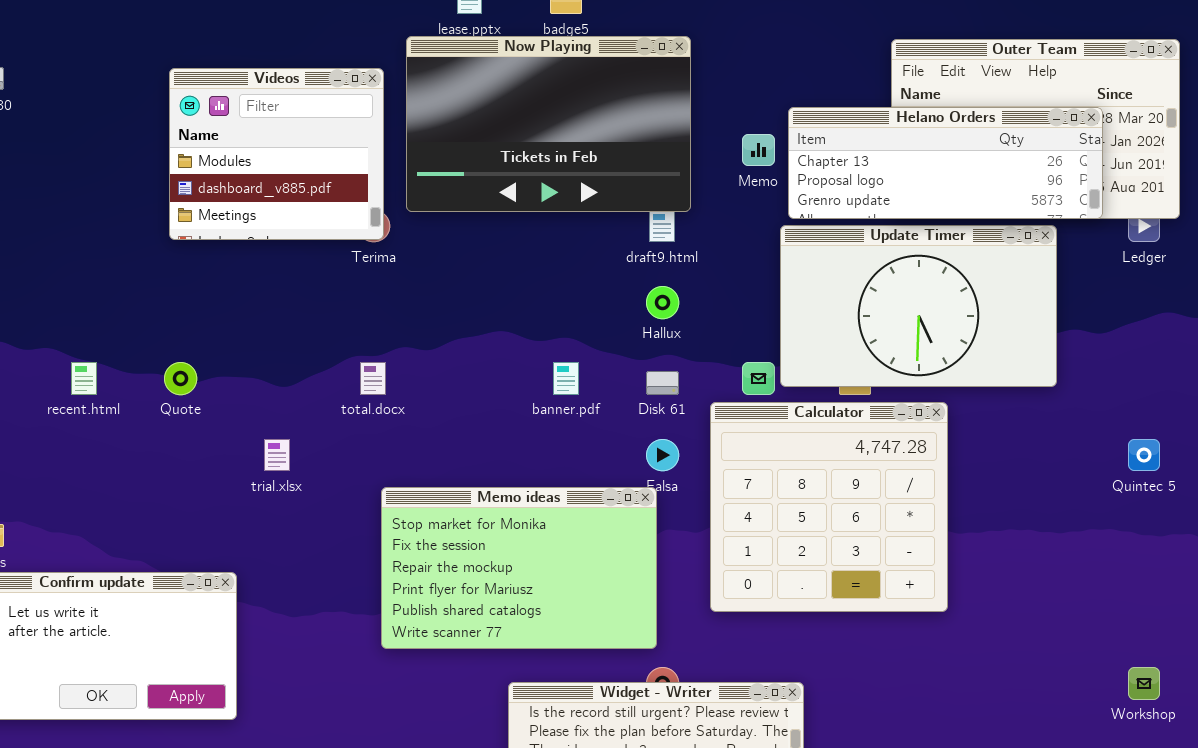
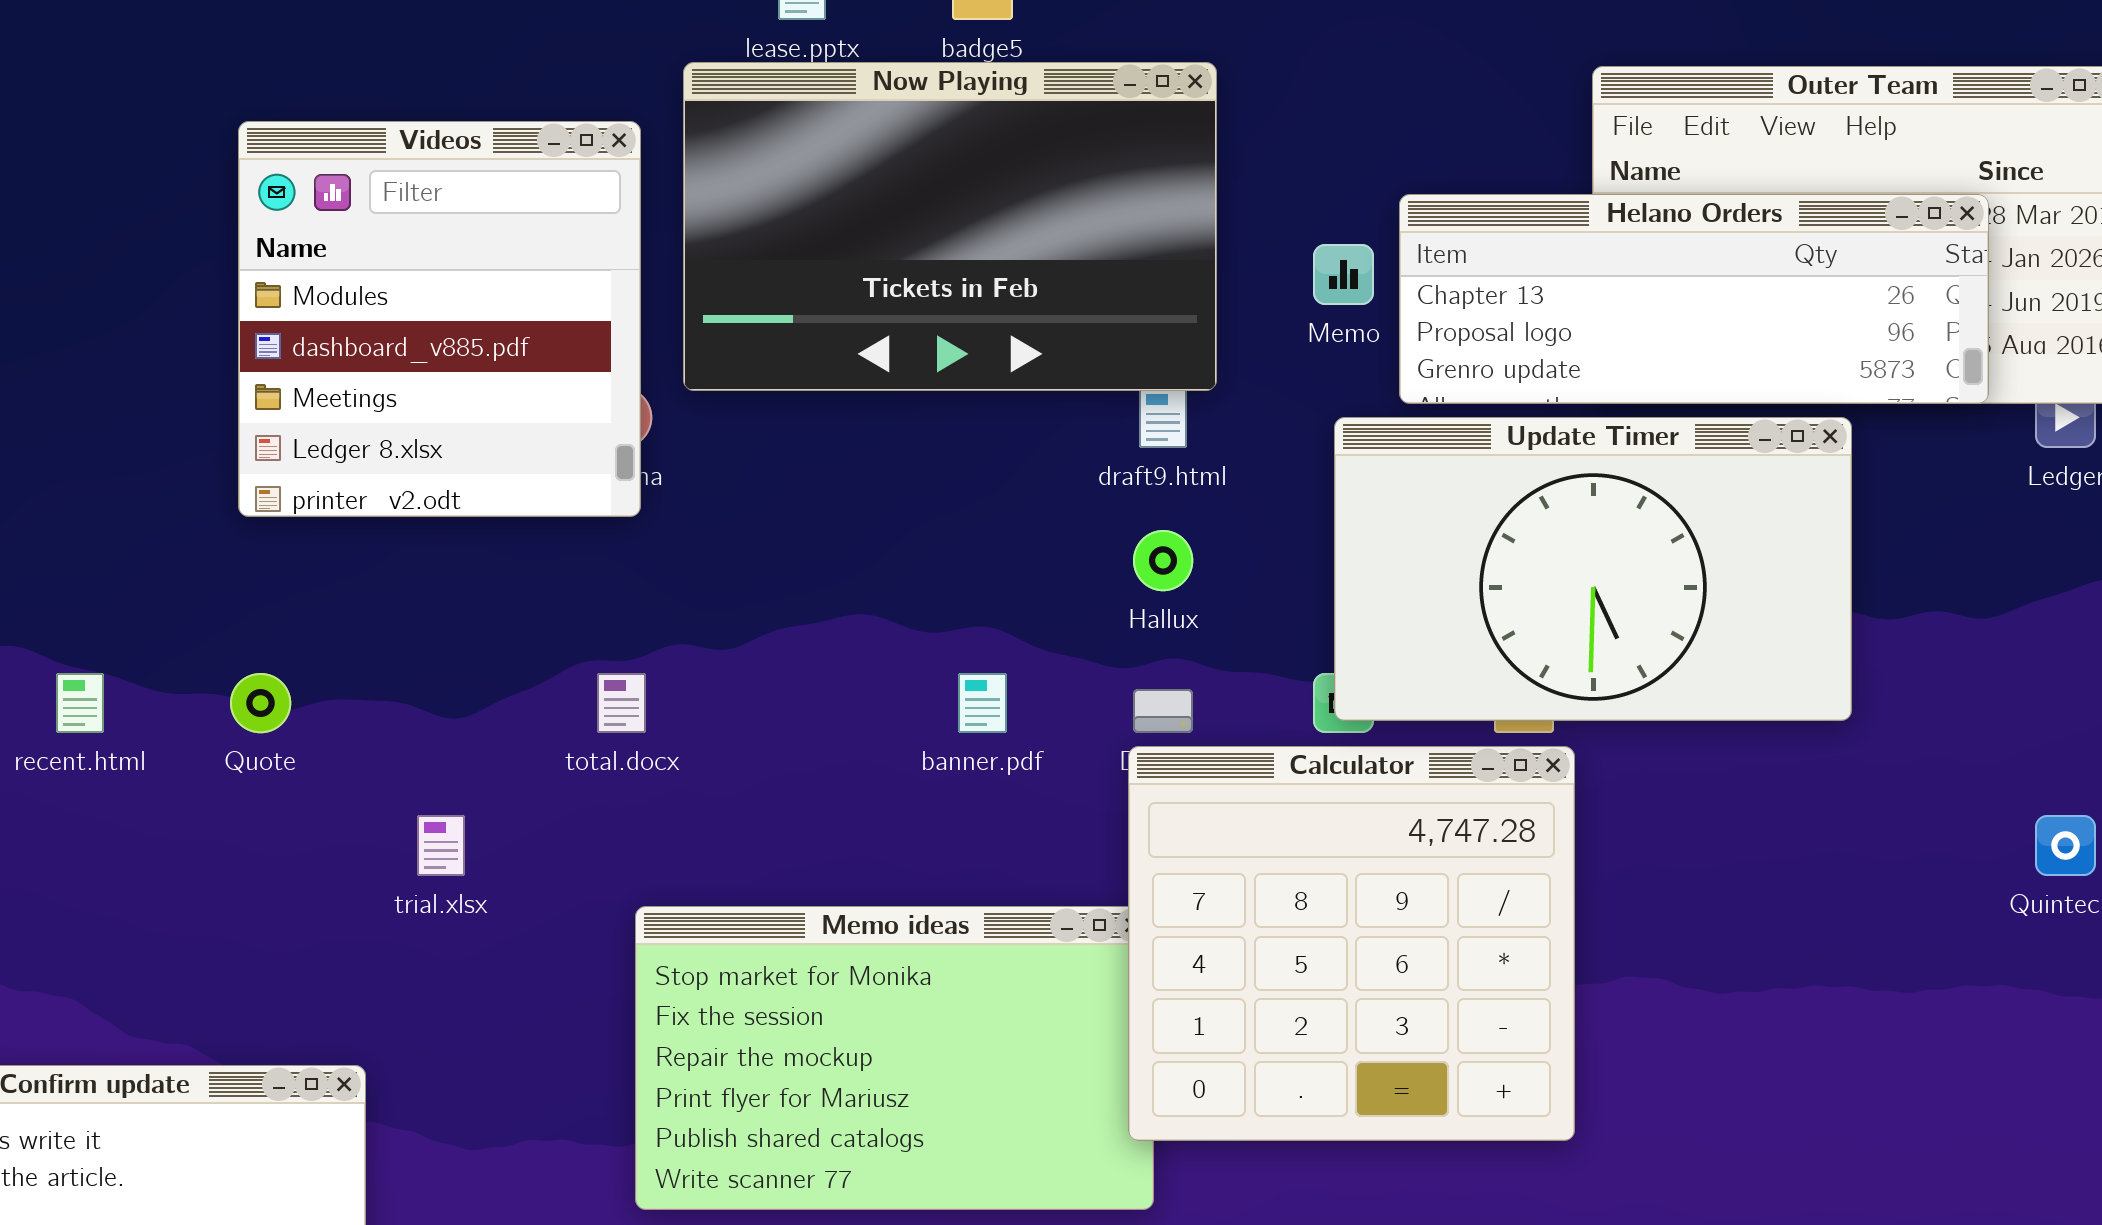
Videos: [169,68,384,240] -> [238,121,641,517], resized
Update Timer: [780,225,1057,387] -> [1334,417,1852,721], moved
Calculator: [710,402,948,612] -> [1128,746,1575,1141], moved

